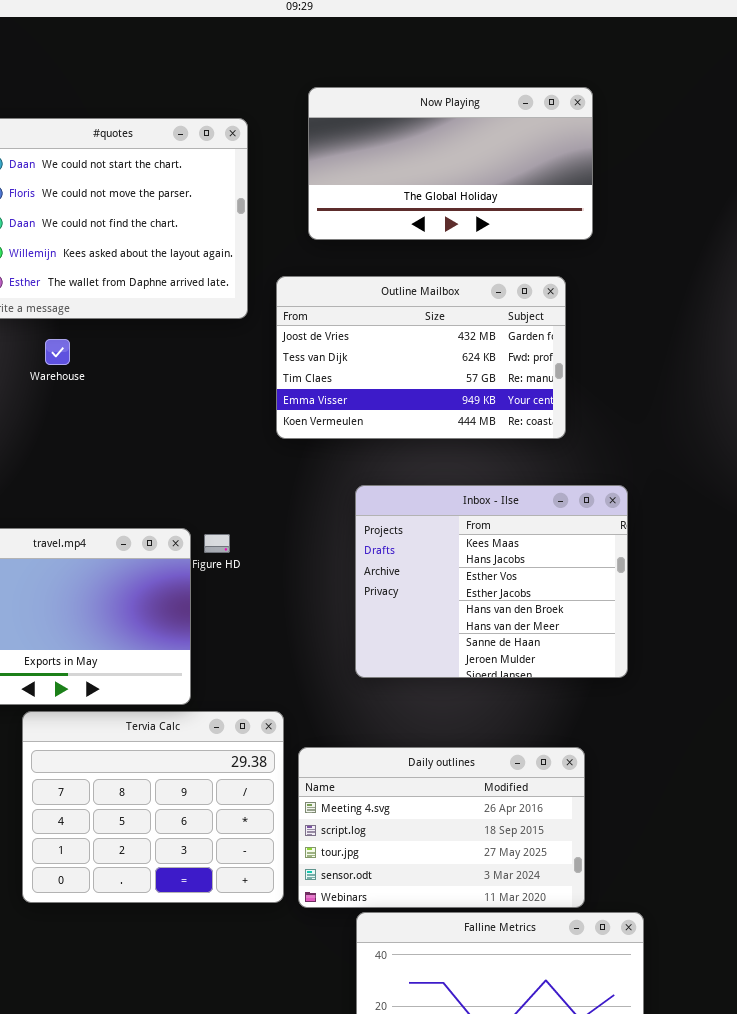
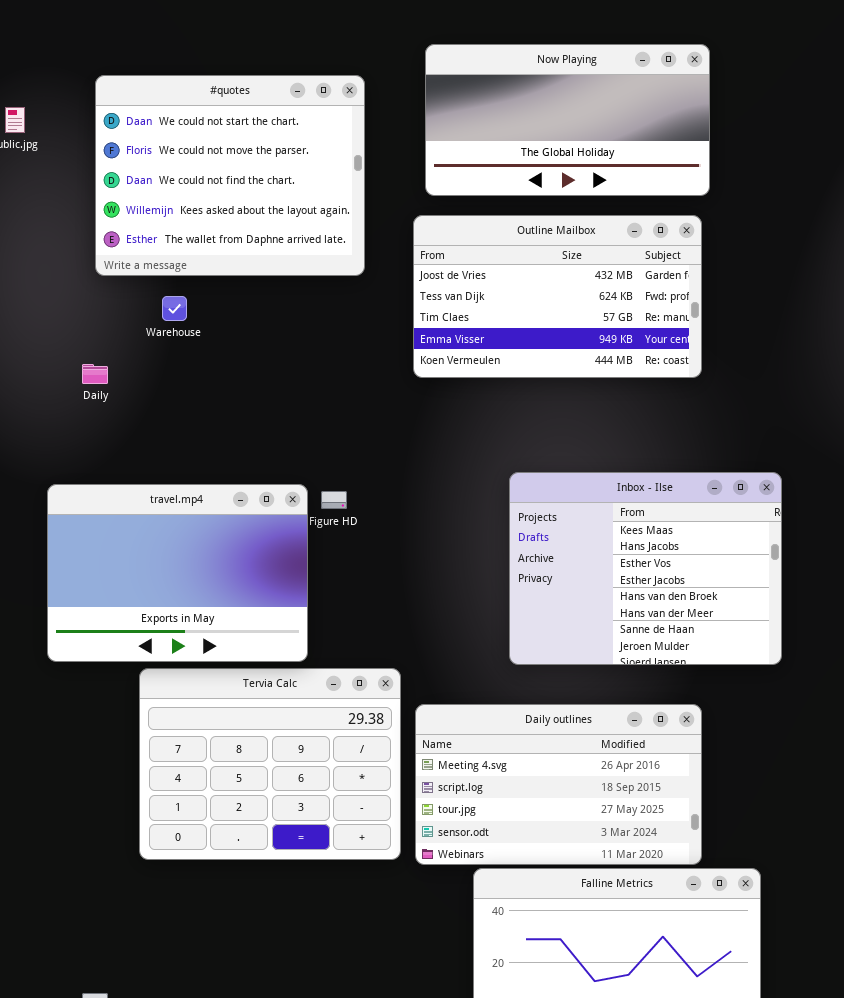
Outline Mailbox: [276,276,566,439] -> [413,215,702,378], moved
Inbox - Ilse: [355,485,628,678] -> [509,472,782,665], moved

